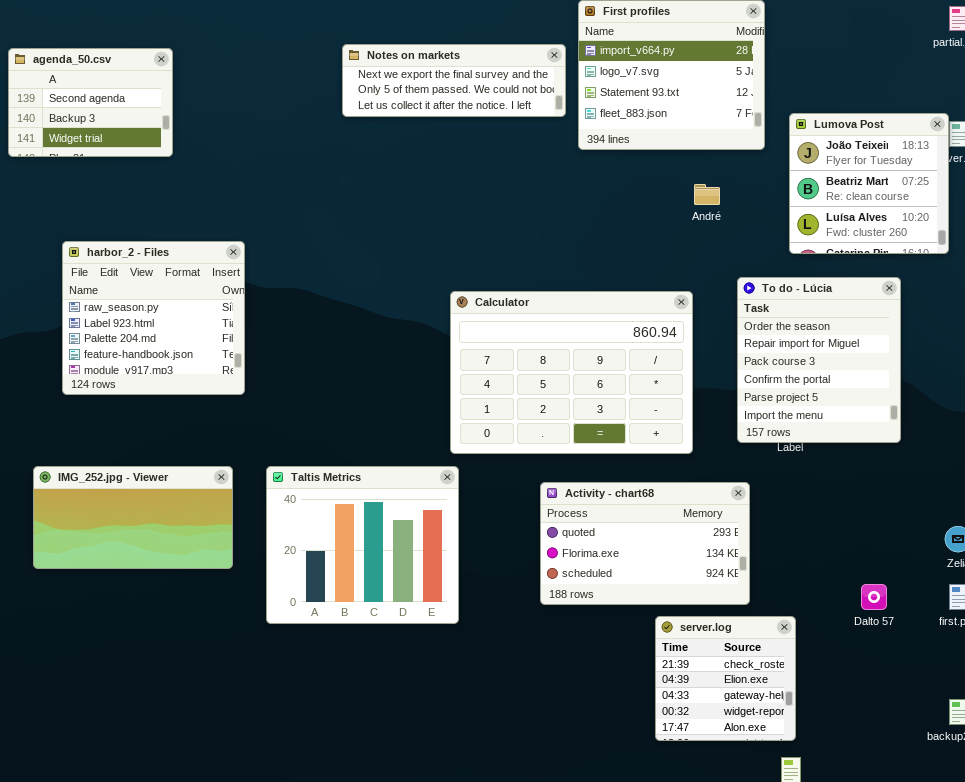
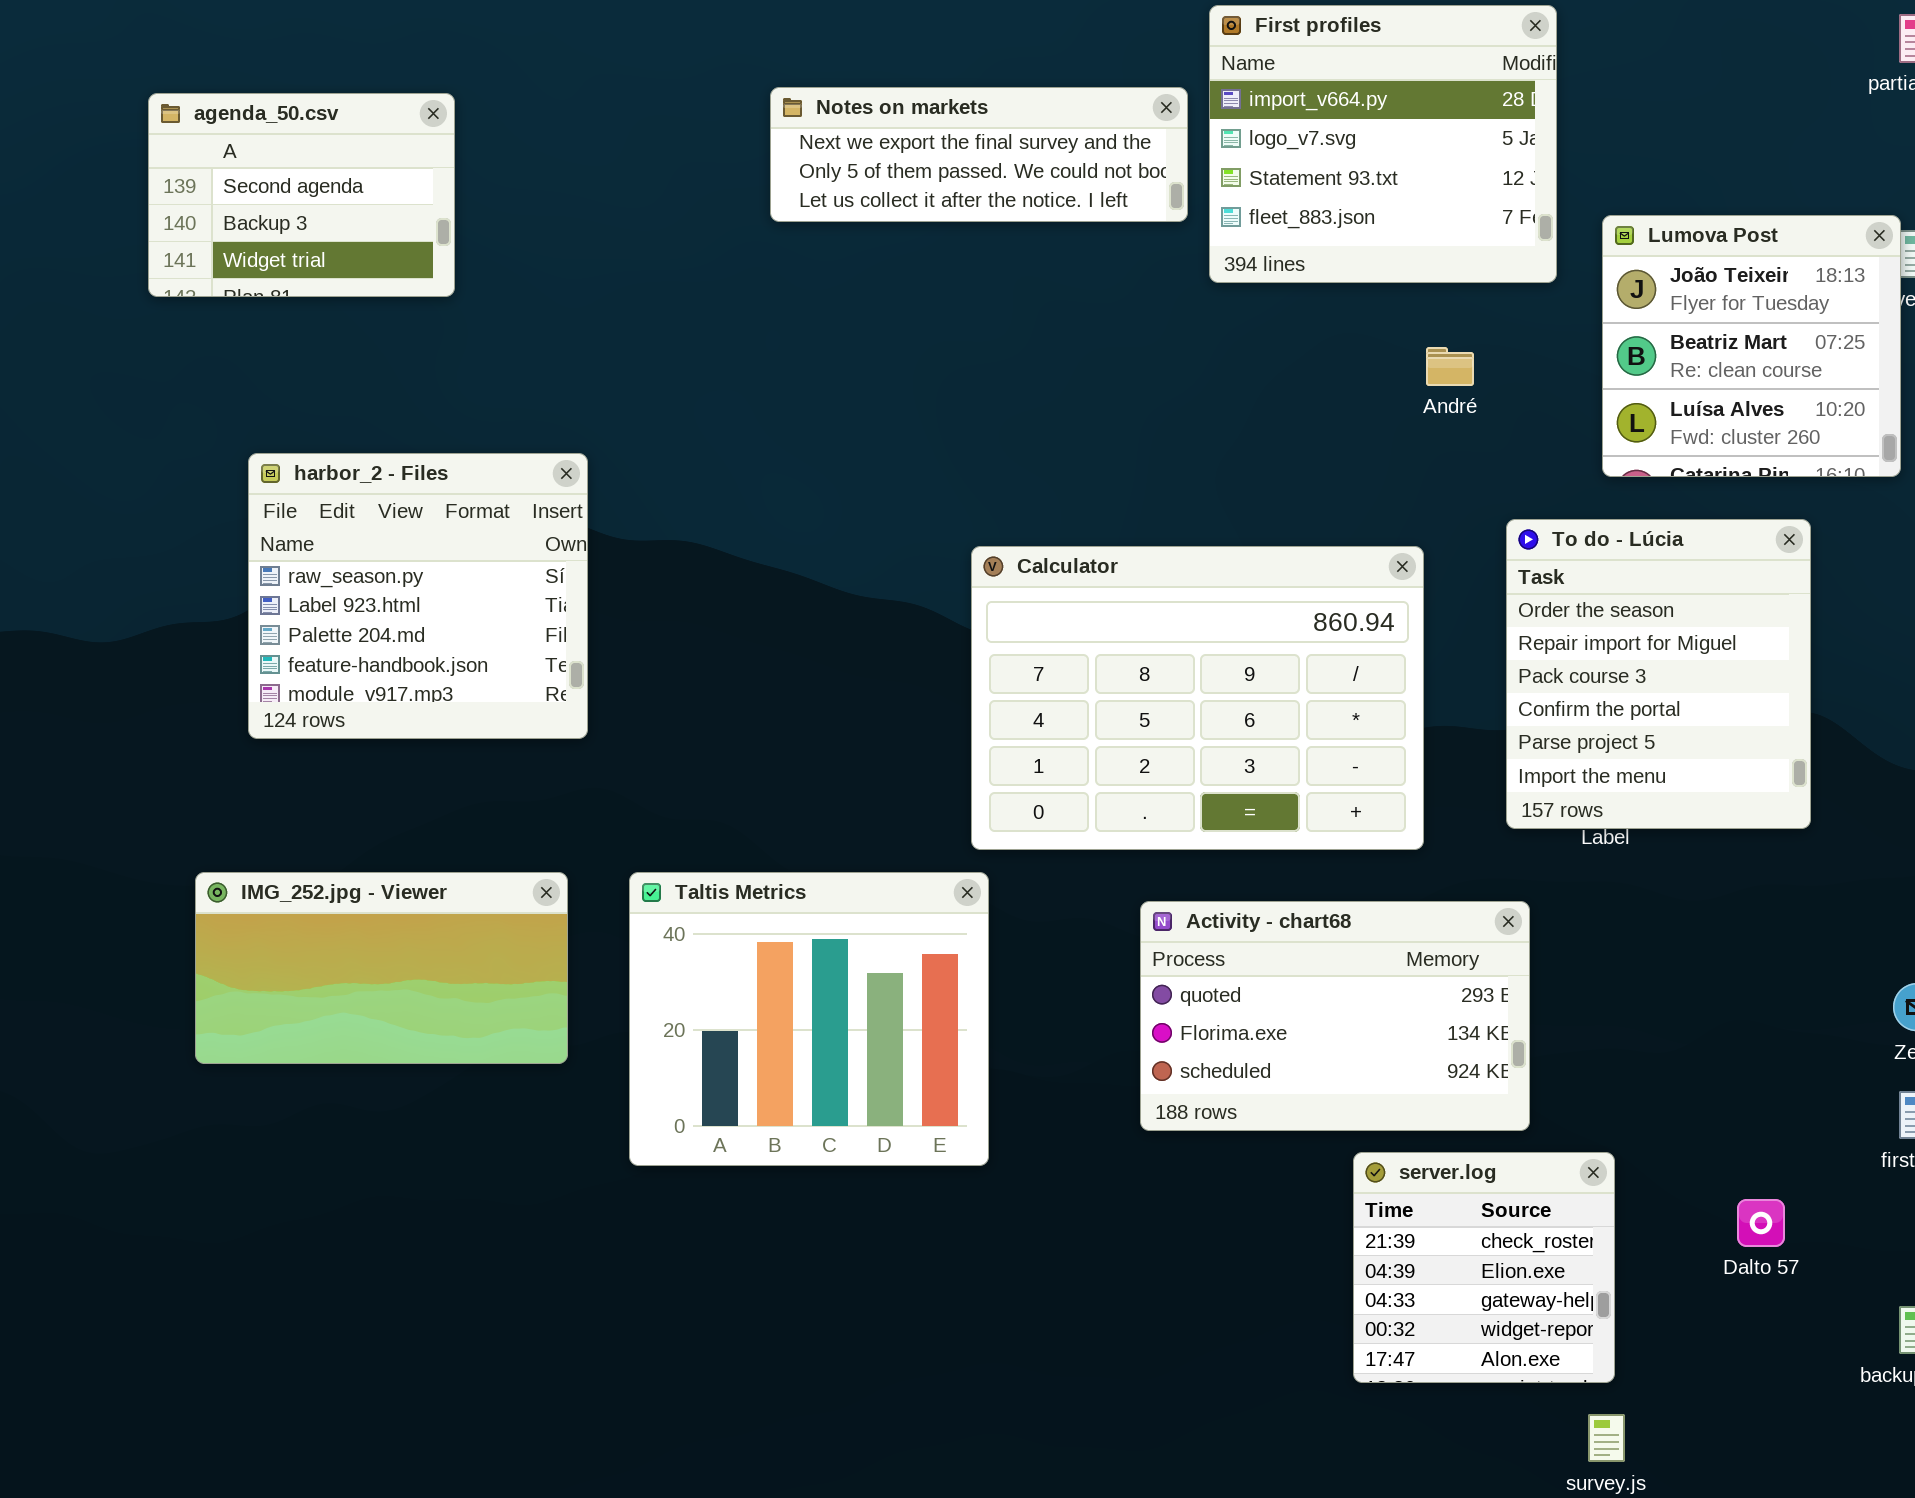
Dalto 57: [861,584,887,610] -> [1737,1199,1785,1247], moved

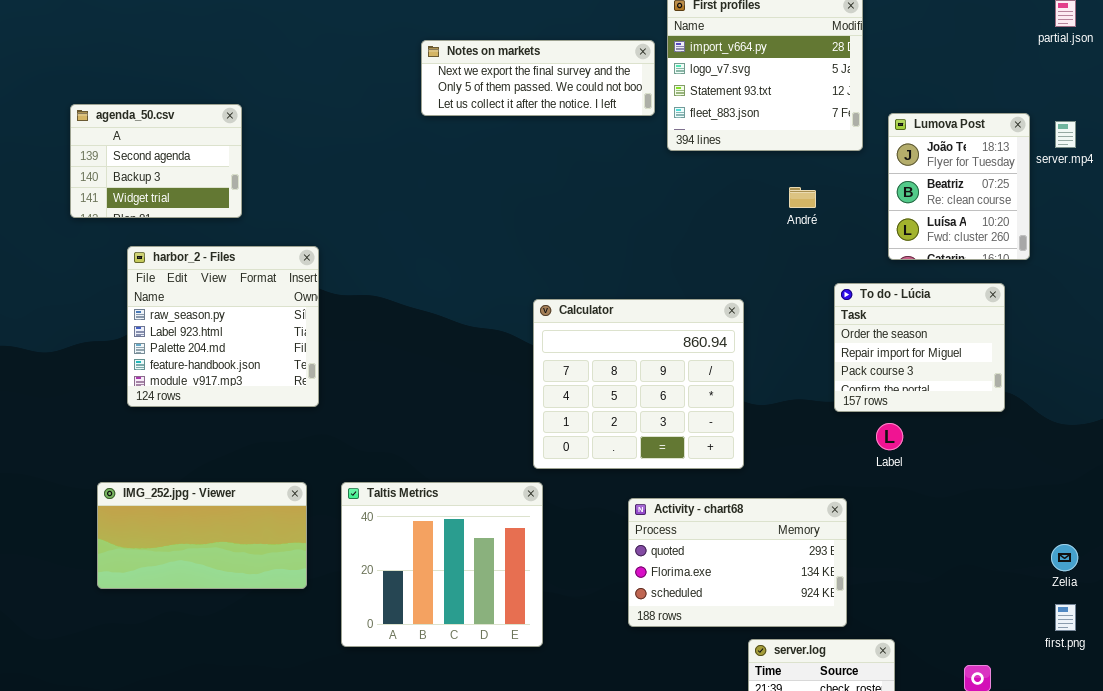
agenda_50.csv: [148,93,455,297] -> [70,104,242,218], moved
Lumova Post: [1602,215,1901,477] -> [888,113,1030,260], resized
To do - Lúcia: [1506,519,1811,829] -> [834,283,1005,412], resized
Calculator: [971,546,1424,850] -> [533,299,744,469], resized

